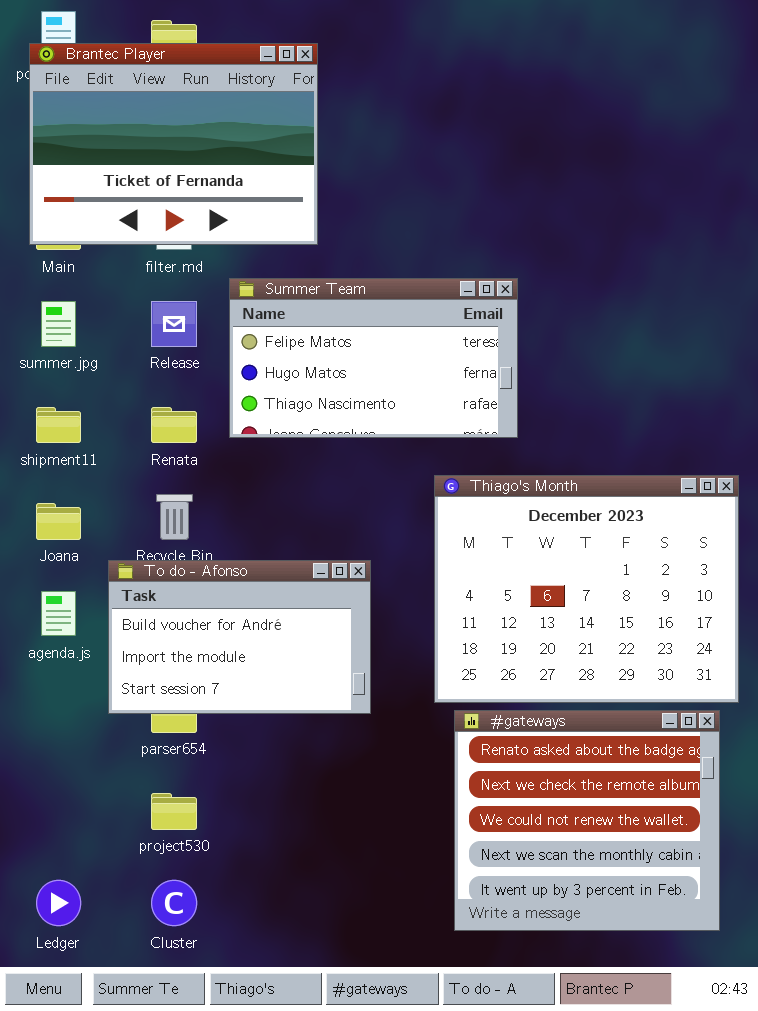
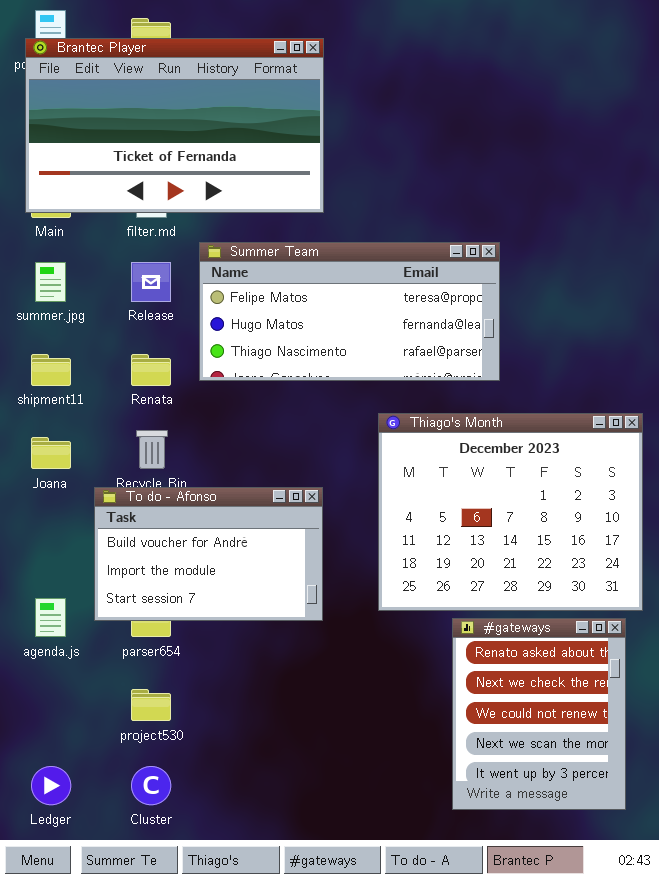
Brantec Player: [29,43,318,245] -> [25,38,324,213], resized
Summer Team: [229,278,518,438] -> [199,242,500,381], resized
agenda.js: [41,591,76,636] -> [35,598,66,637], moved
#gateways: [454,710,720,931] -> [452,618,626,810], resized

